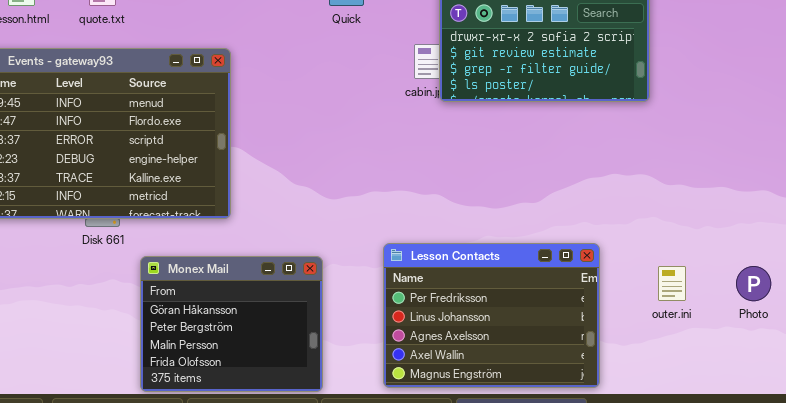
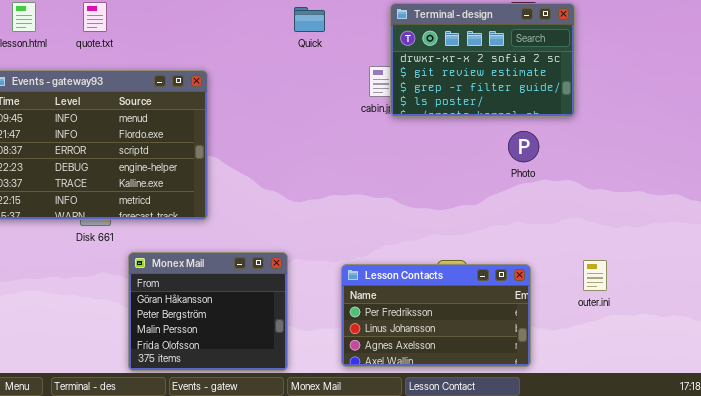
Lesson Contacts: [383,243,600,388] -> [341,264,531,367], resized
Photo: [736,266,771,301] -> [508,131,539,162], moved

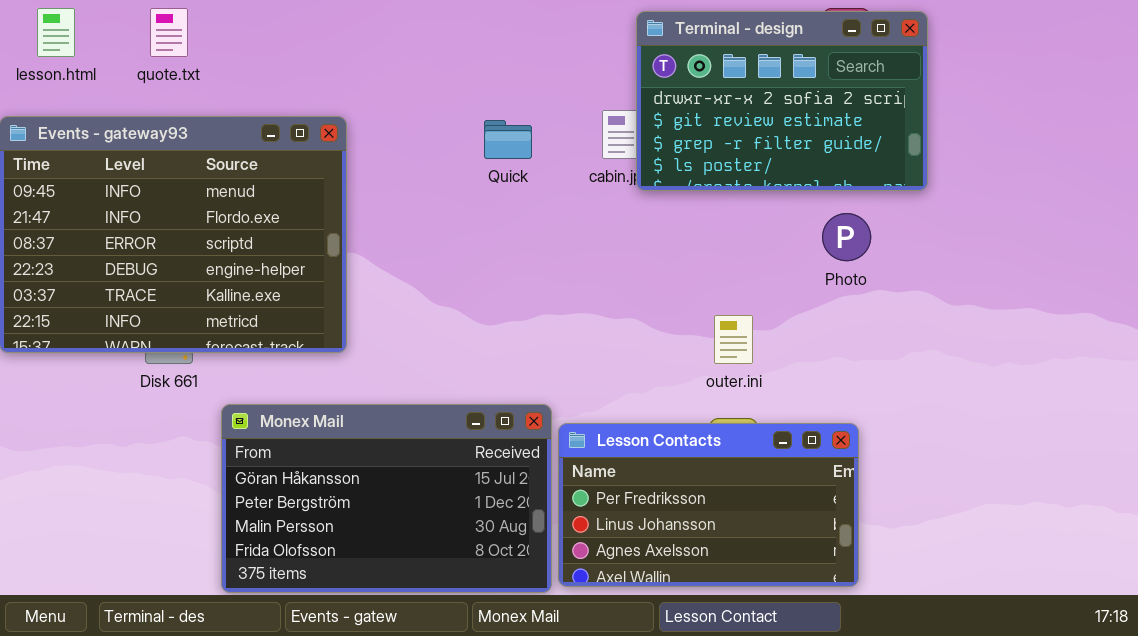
Quick: [294,7,325,32] -> [484,120,532,159], moved
Monex Mail: [128,252,288,371] -> [221,404,552,593], resized
outer.ini: [583,260,607,291] -> [714,315,753,364], moved

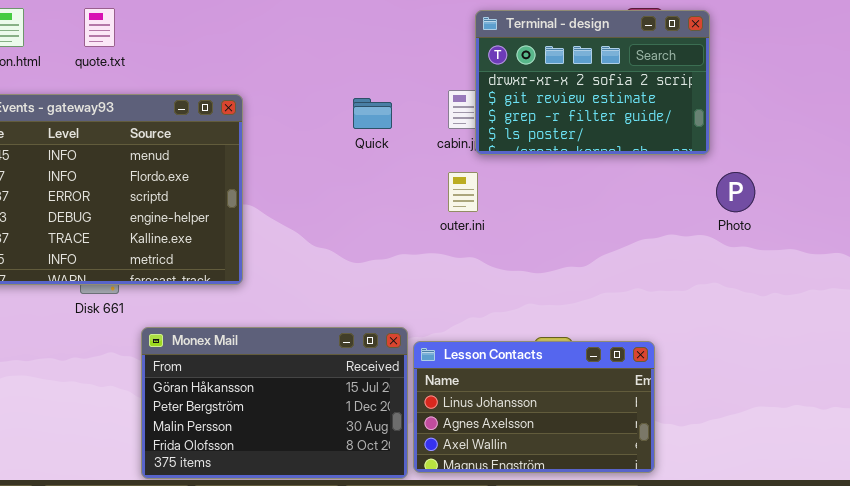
Photo: [822,213,871,261] -> [716,172,755,212], moved
outer.ini: [714,315,753,364] -> [448,172,478,212], moved
Lesson Contacts: [558,423,859,587] -> [413,341,655,473], scrolled down 1 row

